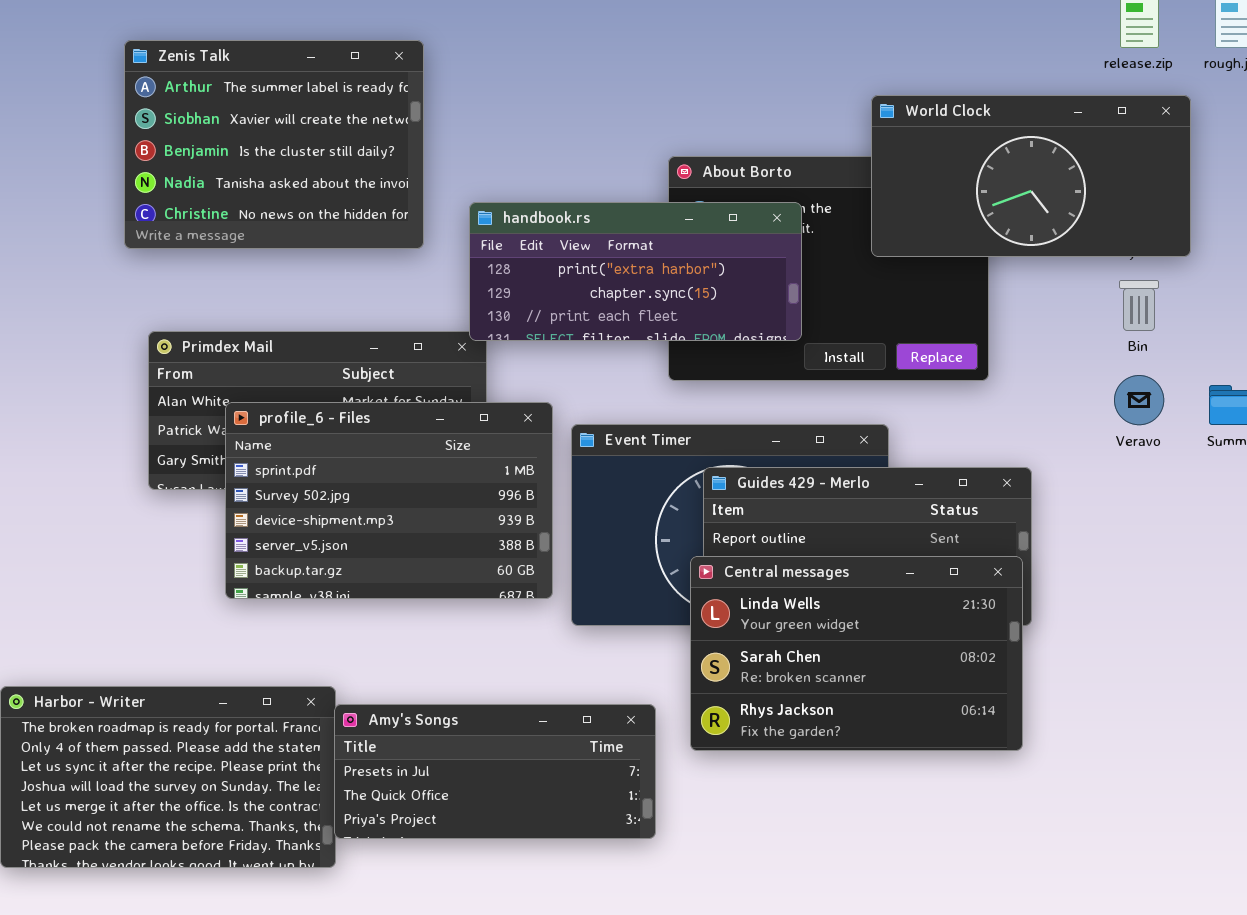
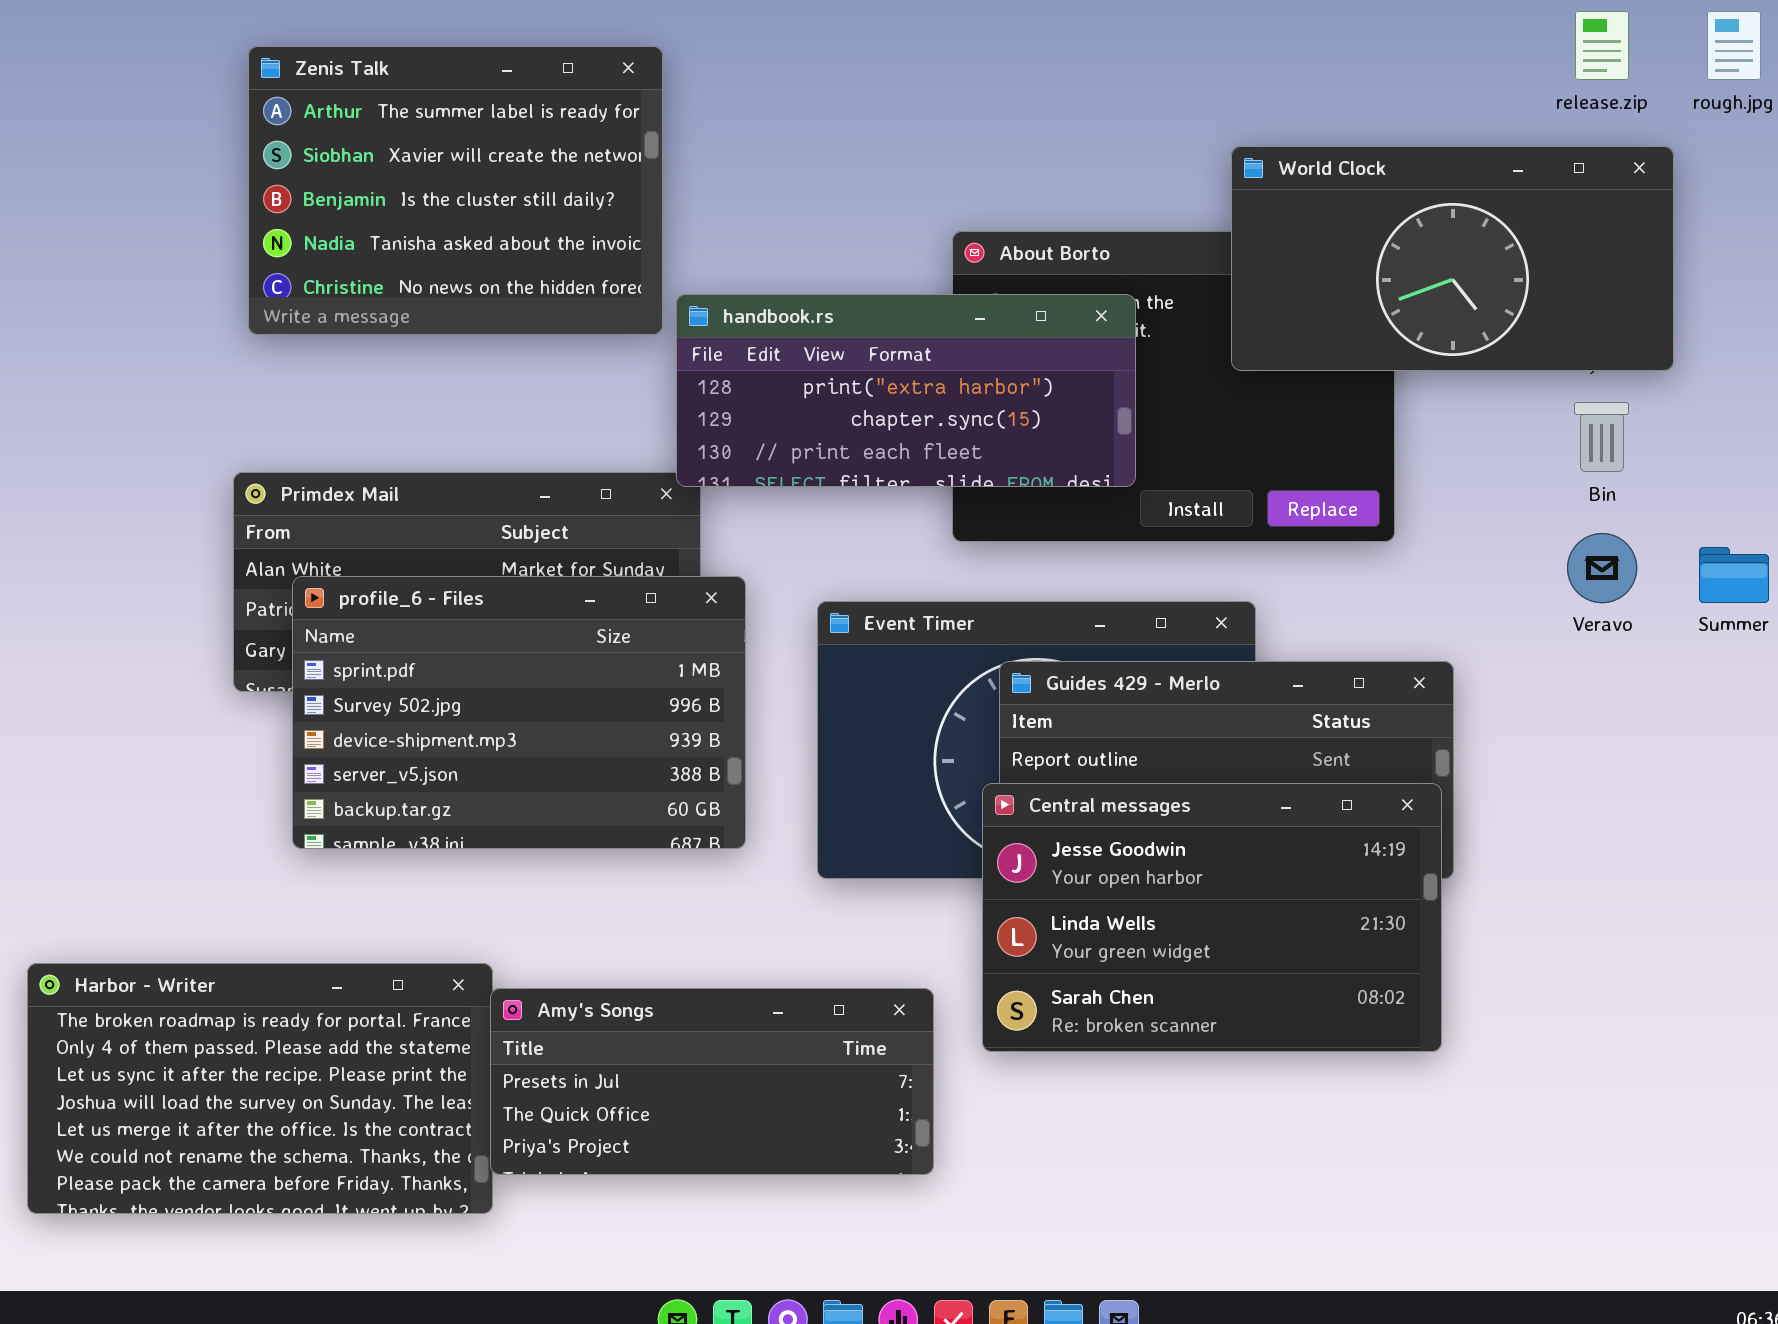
Zenis Talk: [124,40,424,249] -> [248,46,663,335], moved
profile_6 - Files: [225,402,553,599] -> [292,576,746,849], moved
Central messages: [690,556,1023,751] -> [982,783,1442,1052], scrolled up 1 row

